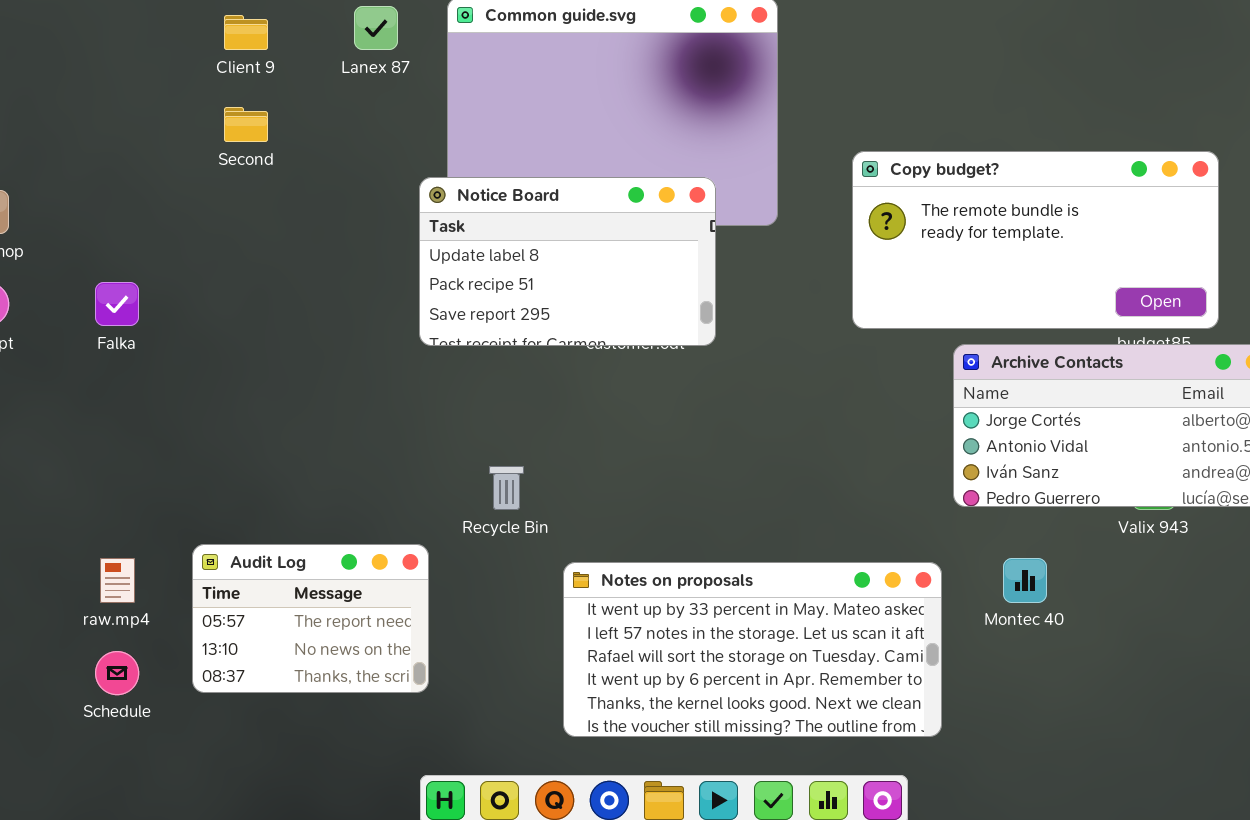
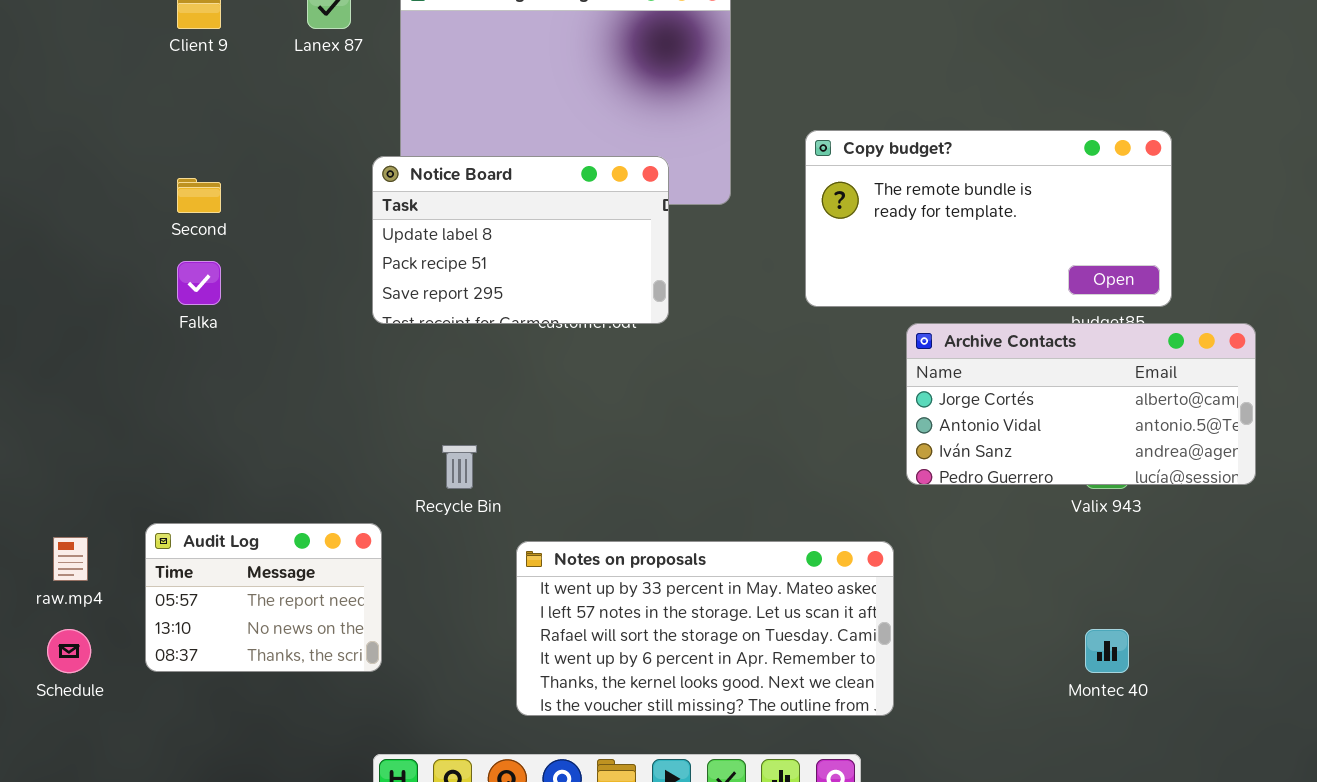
Second: [224,107,268,142] -> [177,178,221,213], moved
Falka: [95,282,139,326] -> [177,261,221,305], moved
Montec 40: [1003,558,1047,603] -> [1085,629,1129,673], moved

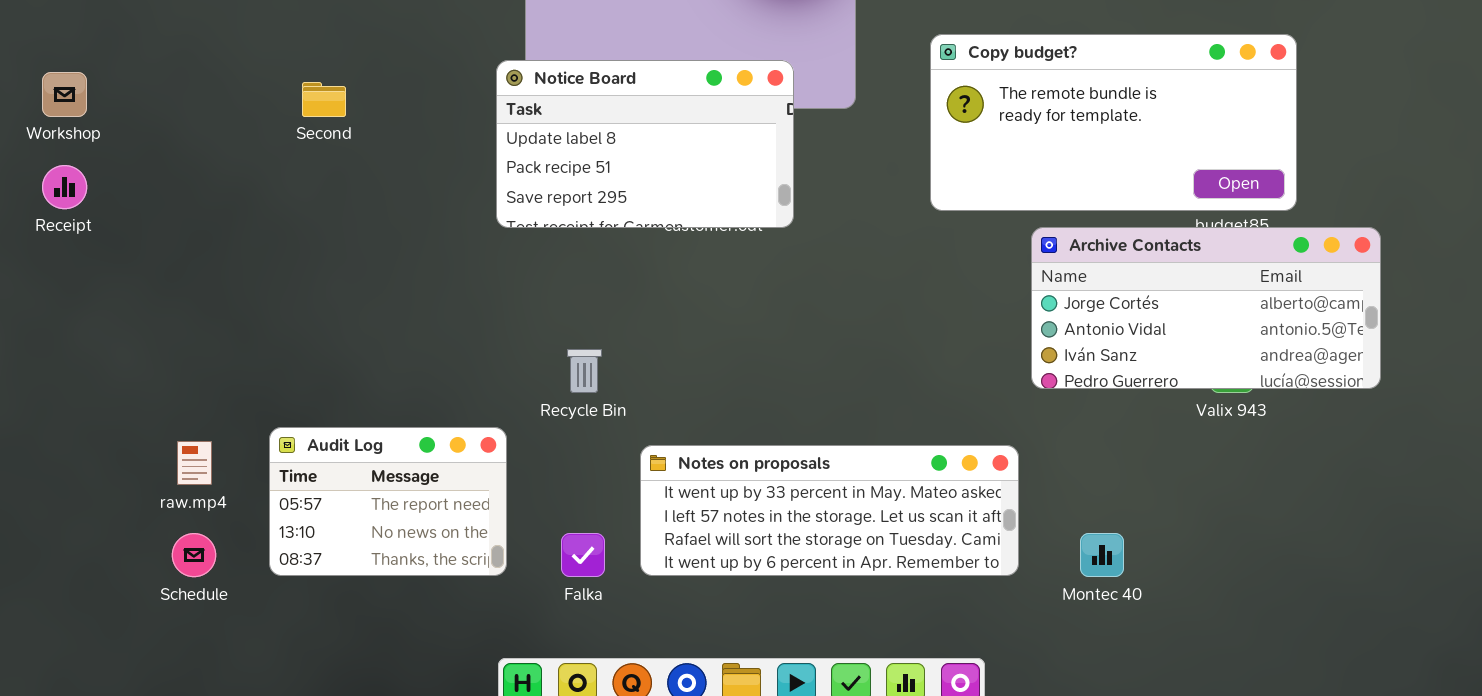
Falka: [177,261,221,305] -> [561,533,605,577], moved
Notes on proposals: [516,541,894,716] -> [640,445,1019,576], resized
Montec 40: [1085,629,1129,673] -> [1080,533,1124,577], moved

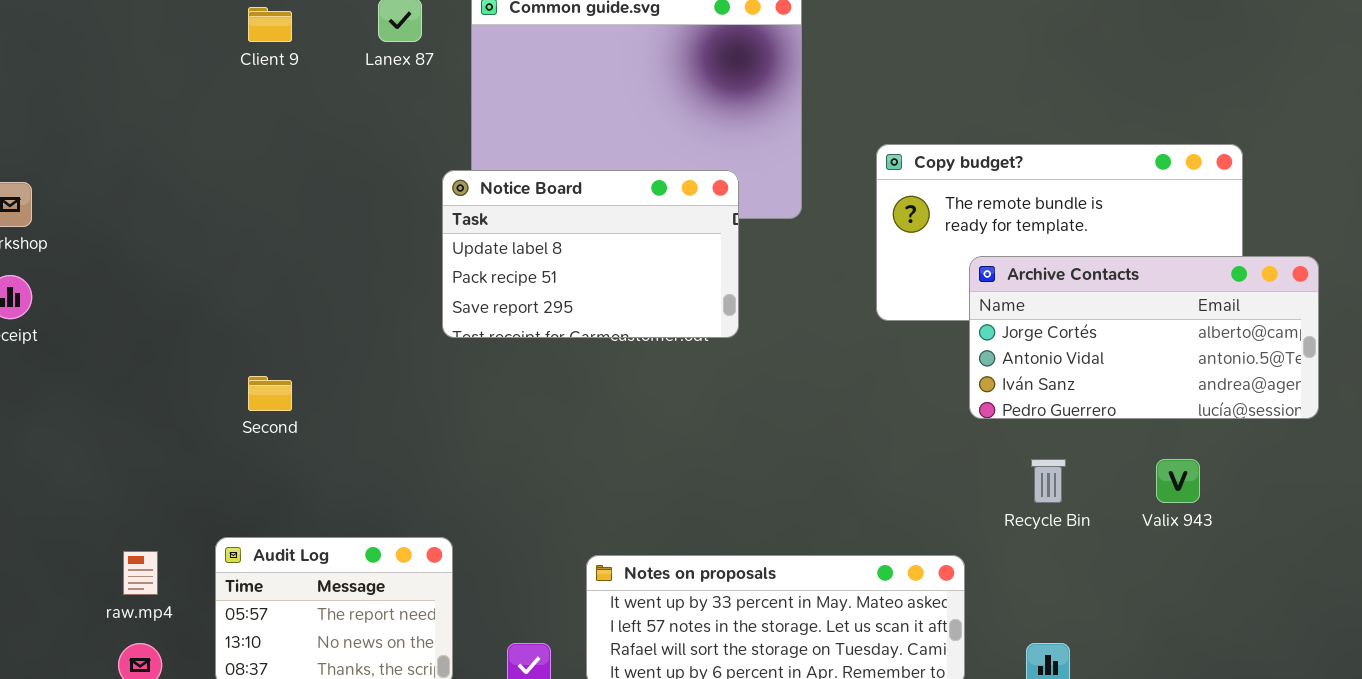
Second: [302,82,346,117] -> [248,376,292,411], moved
Archive Contacts: [1031,227,1381,389] -> [969,256,1319,419], moved
Recycle Bin: [567,349,602,393] -> [1031,459,1066,503], moved

